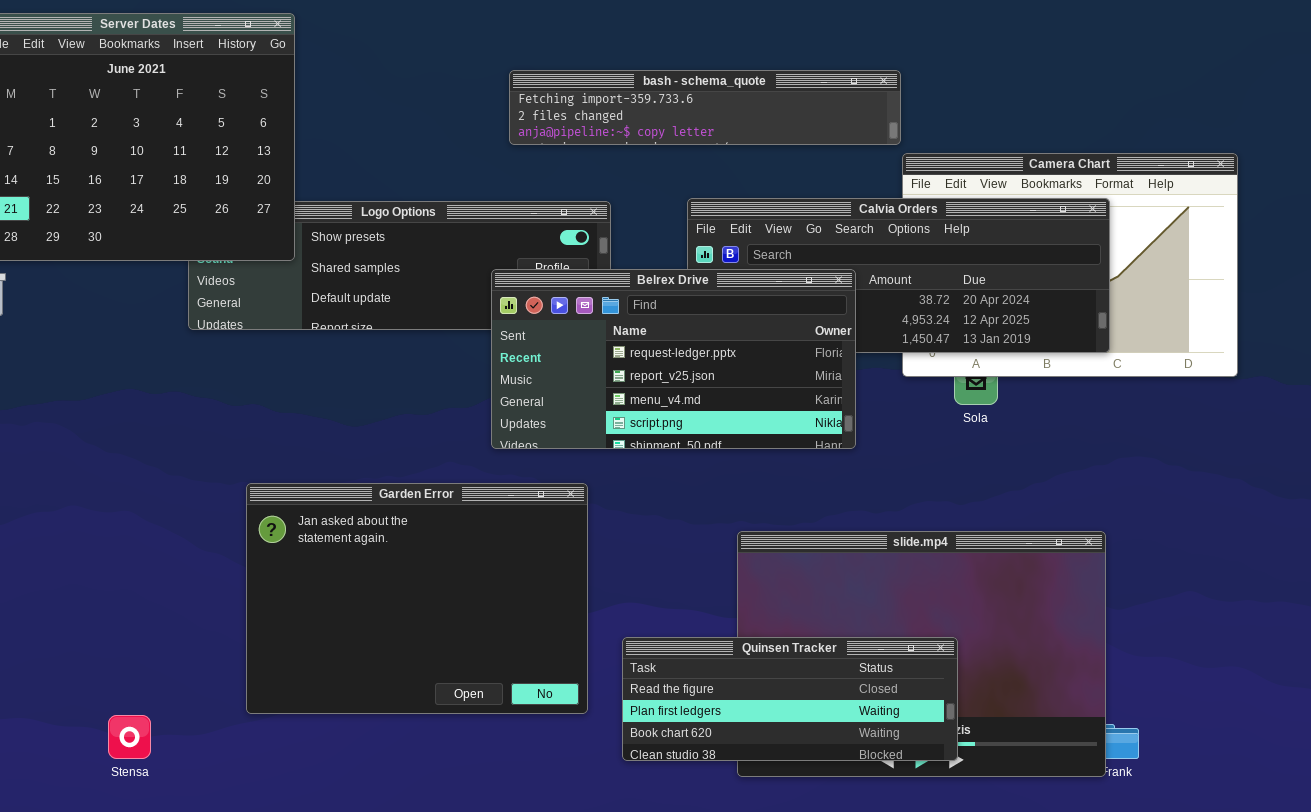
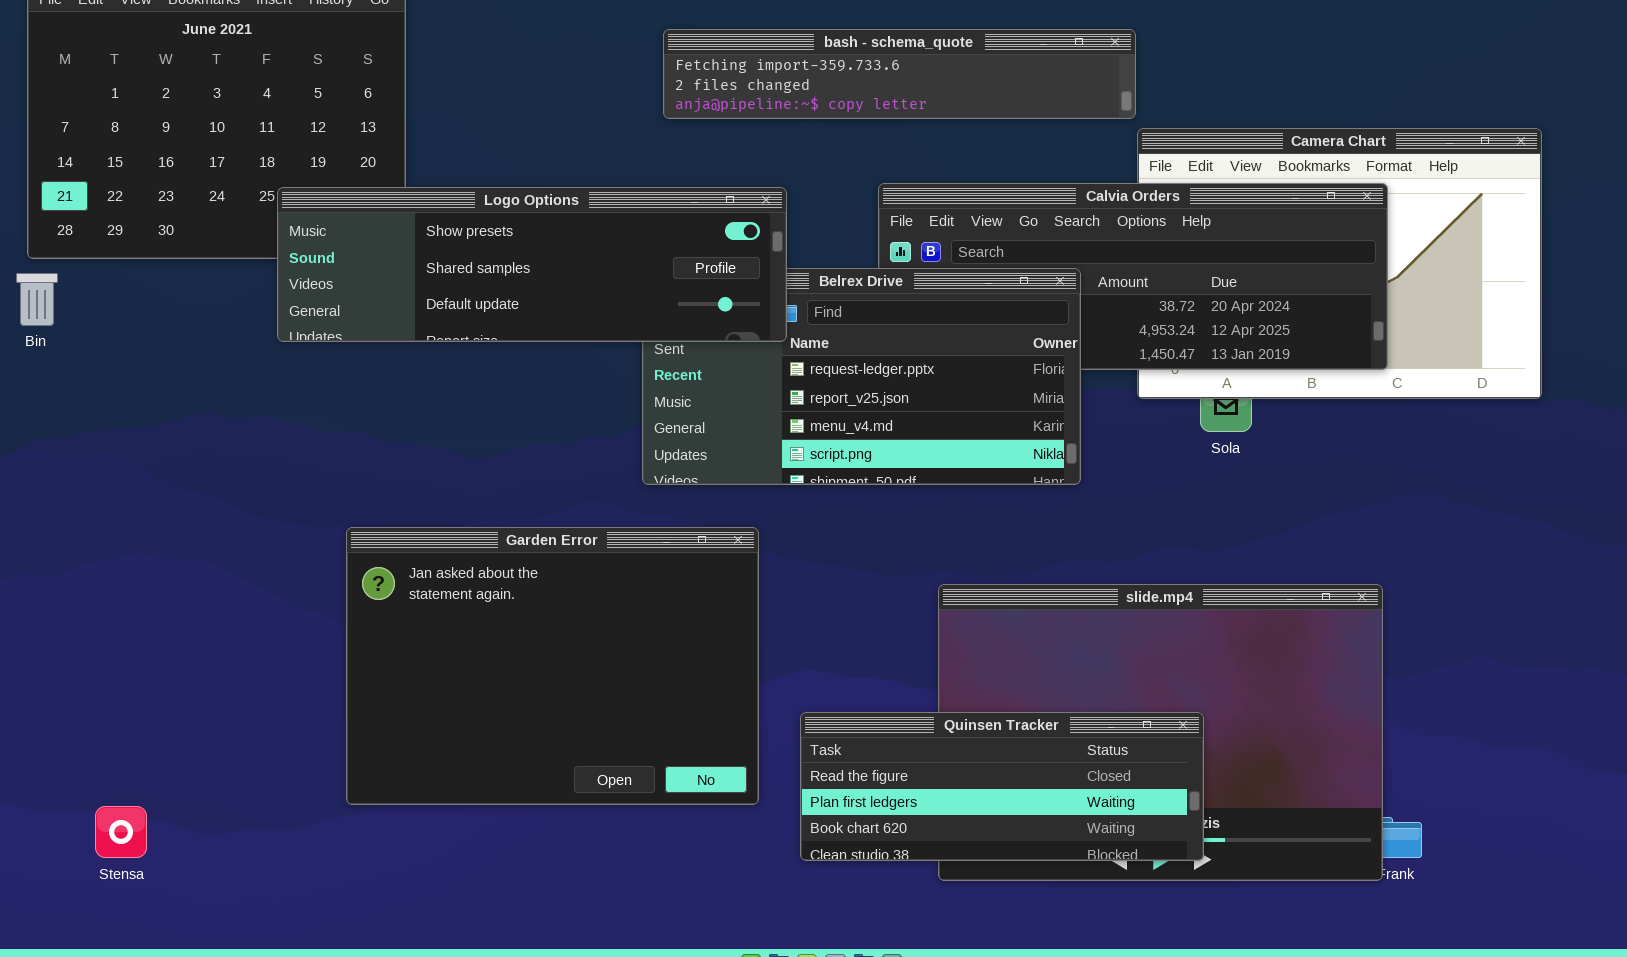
Logo Options: [188,201,611,330] -> [277,187,787,342], raised
Stensa: [108,715,151,759] -> [95,806,147,858], moved

